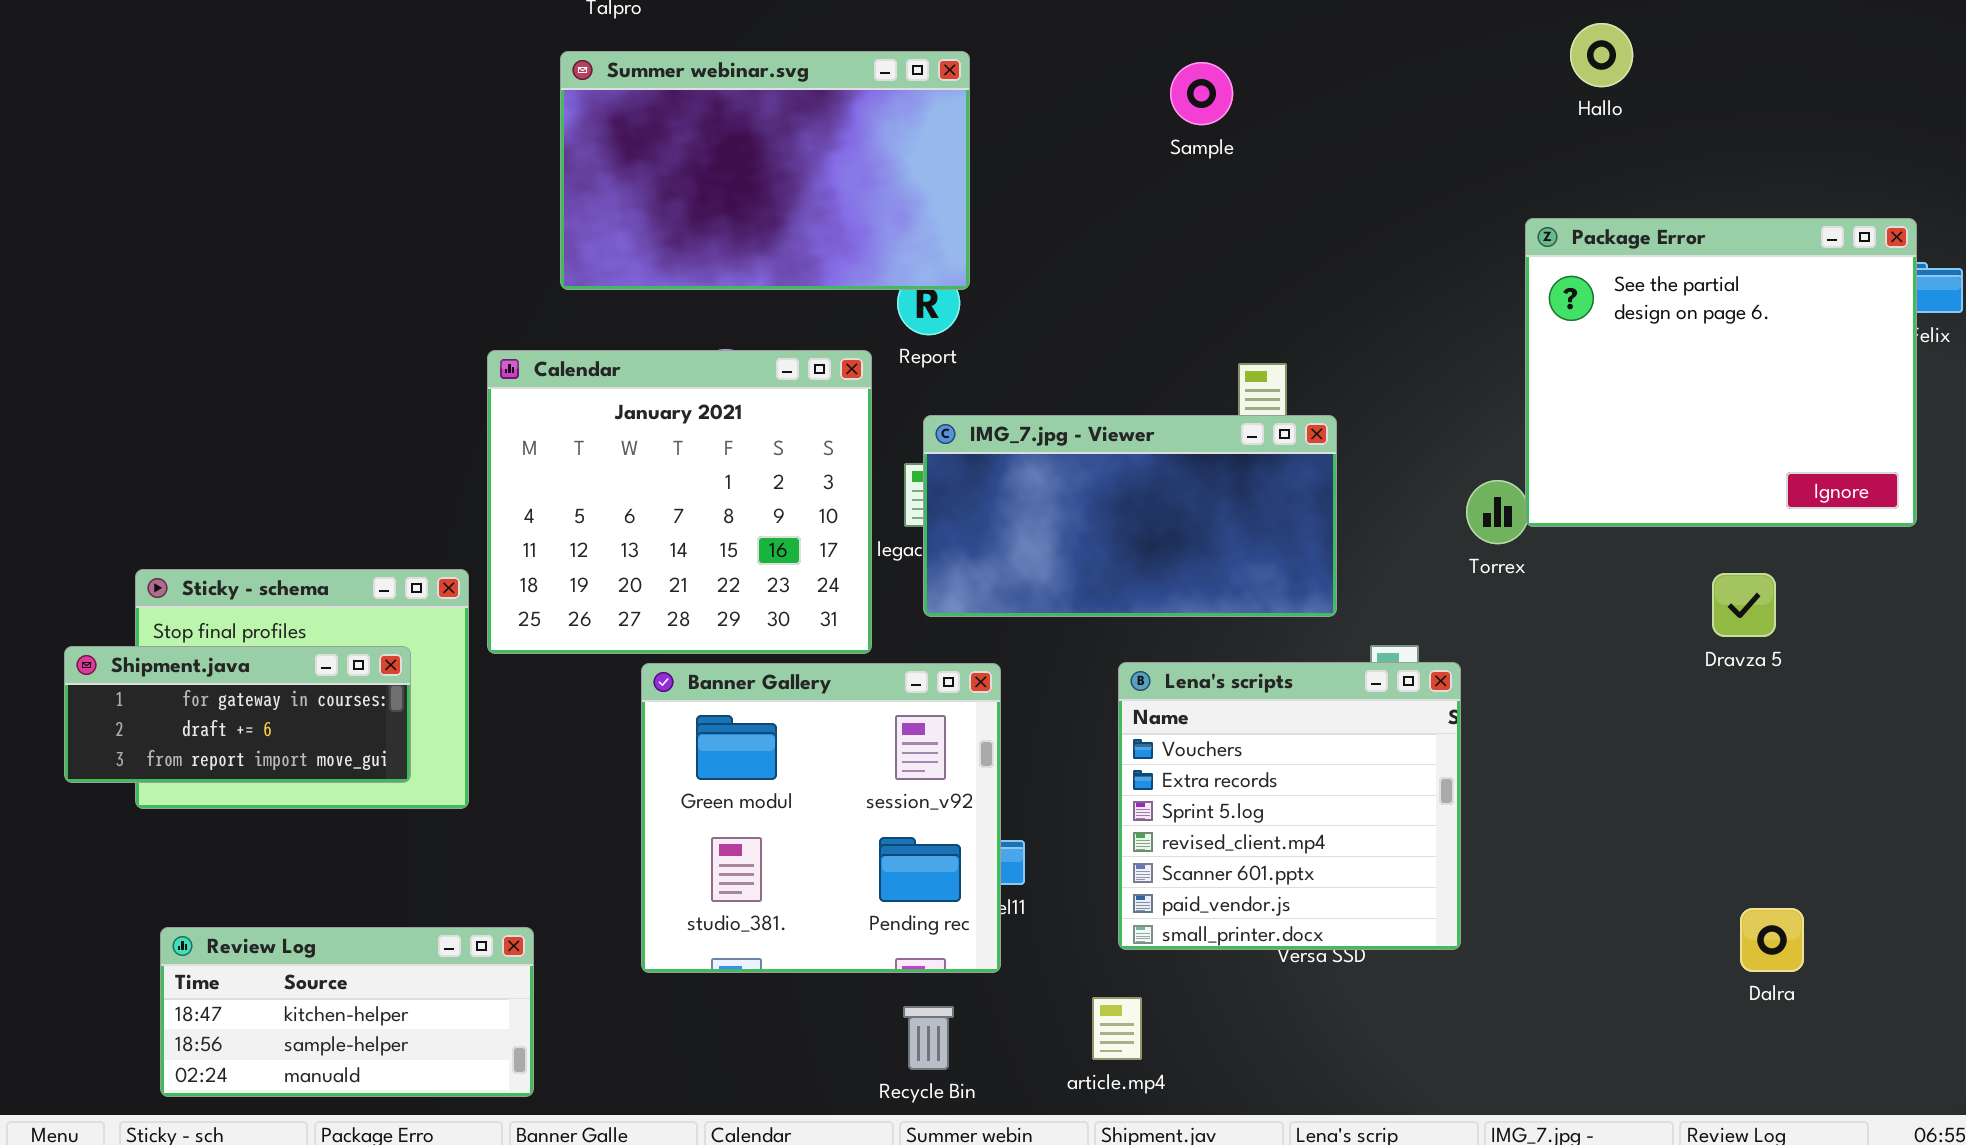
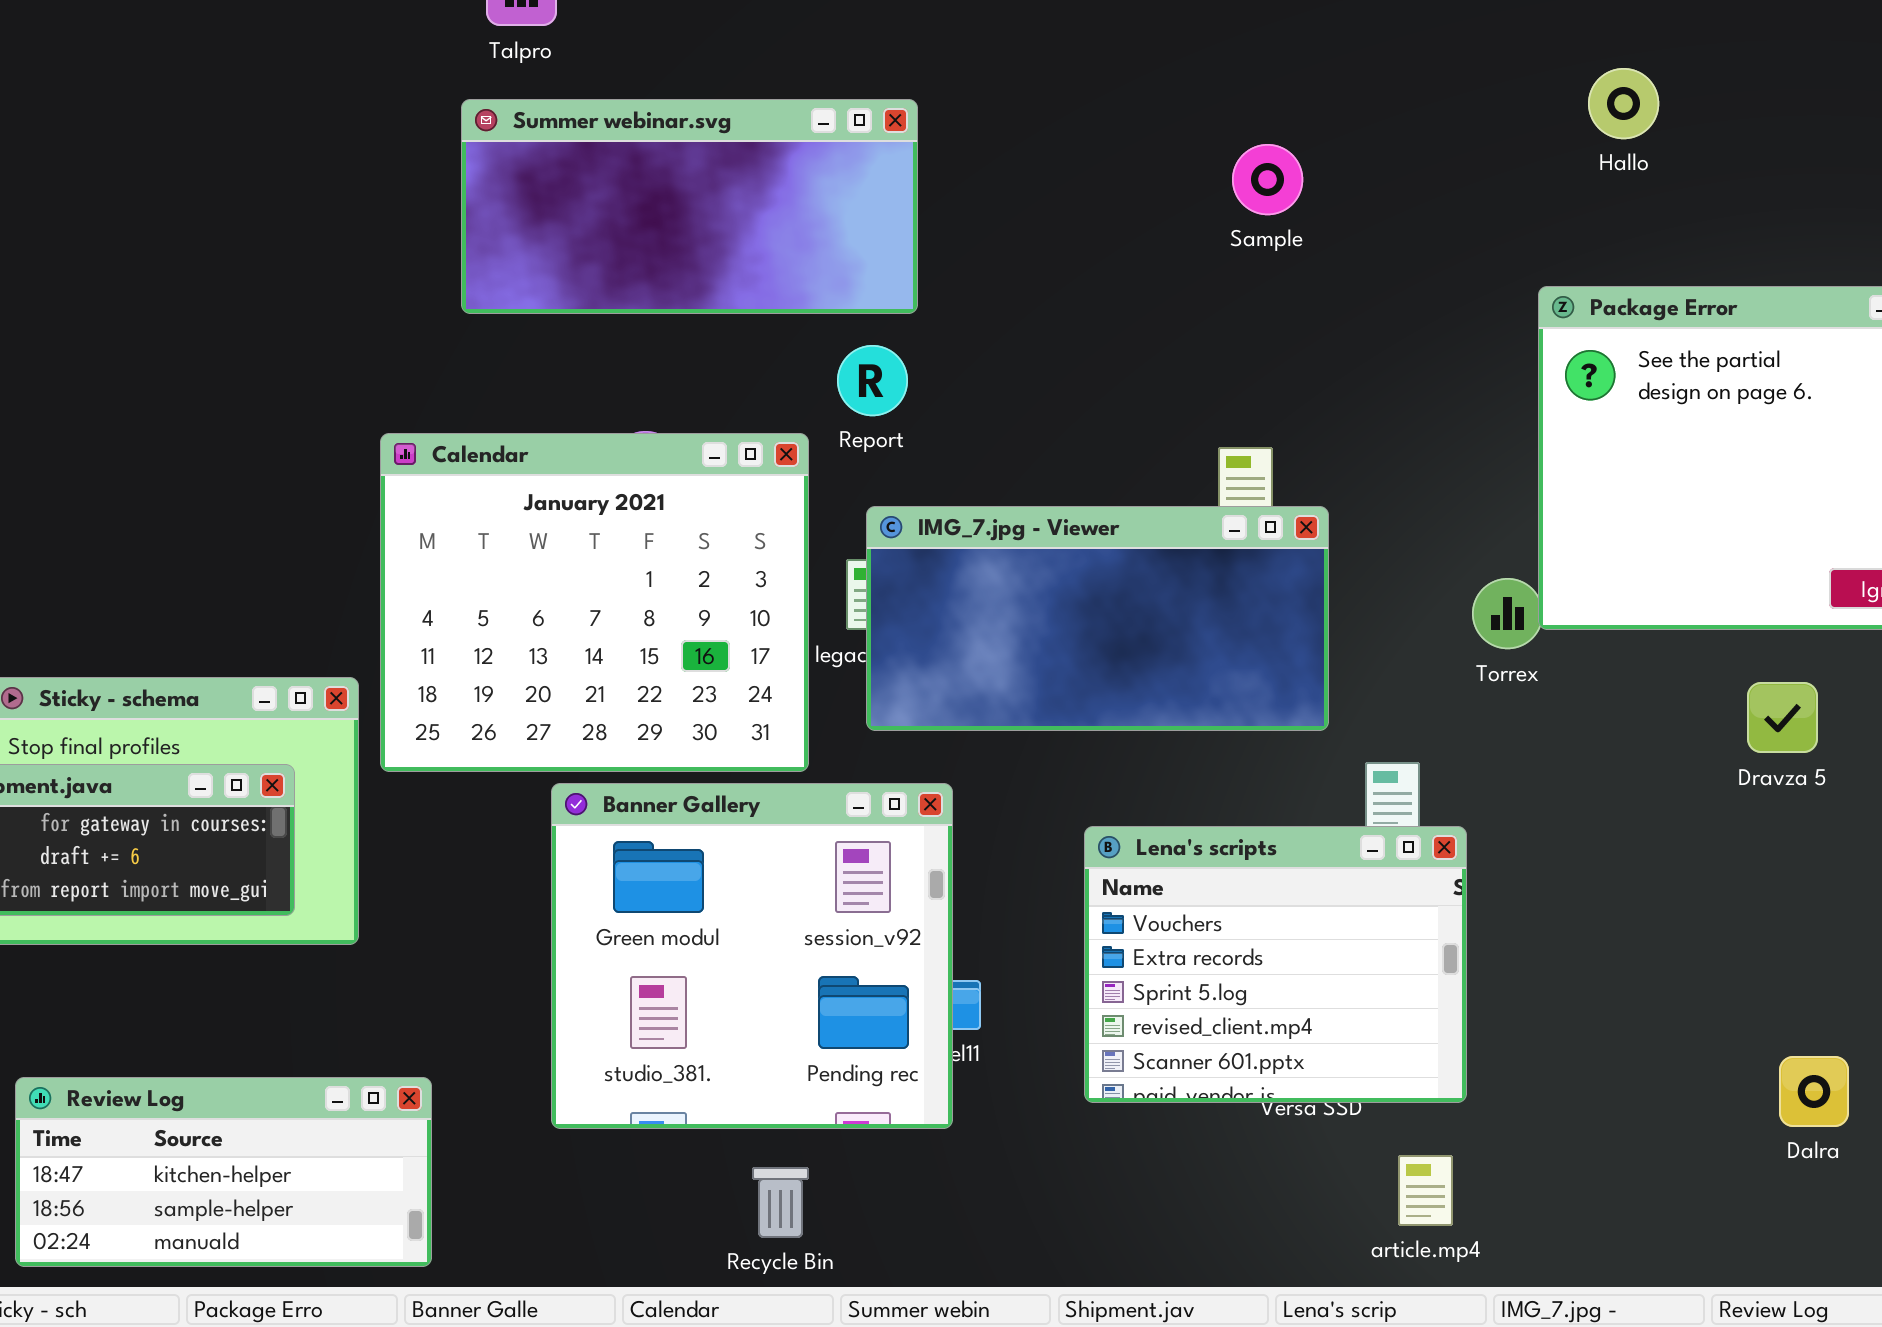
Summer webinar.svg: [560,51,970,290] -> [461,99,918,314], resized
Sample: [1170,62,1233,125] -> [1232,144,1303,215], moved
Lena's scripts: [1118,662,1461,950] -> [1084,826,1467,1103], resized
article.mp4: [1092,997,1142,1060] -> [1398,1155,1453,1226], moved
Recycle Bin: [903,1006,954,1070] -> [752,1167,809,1238], moved

